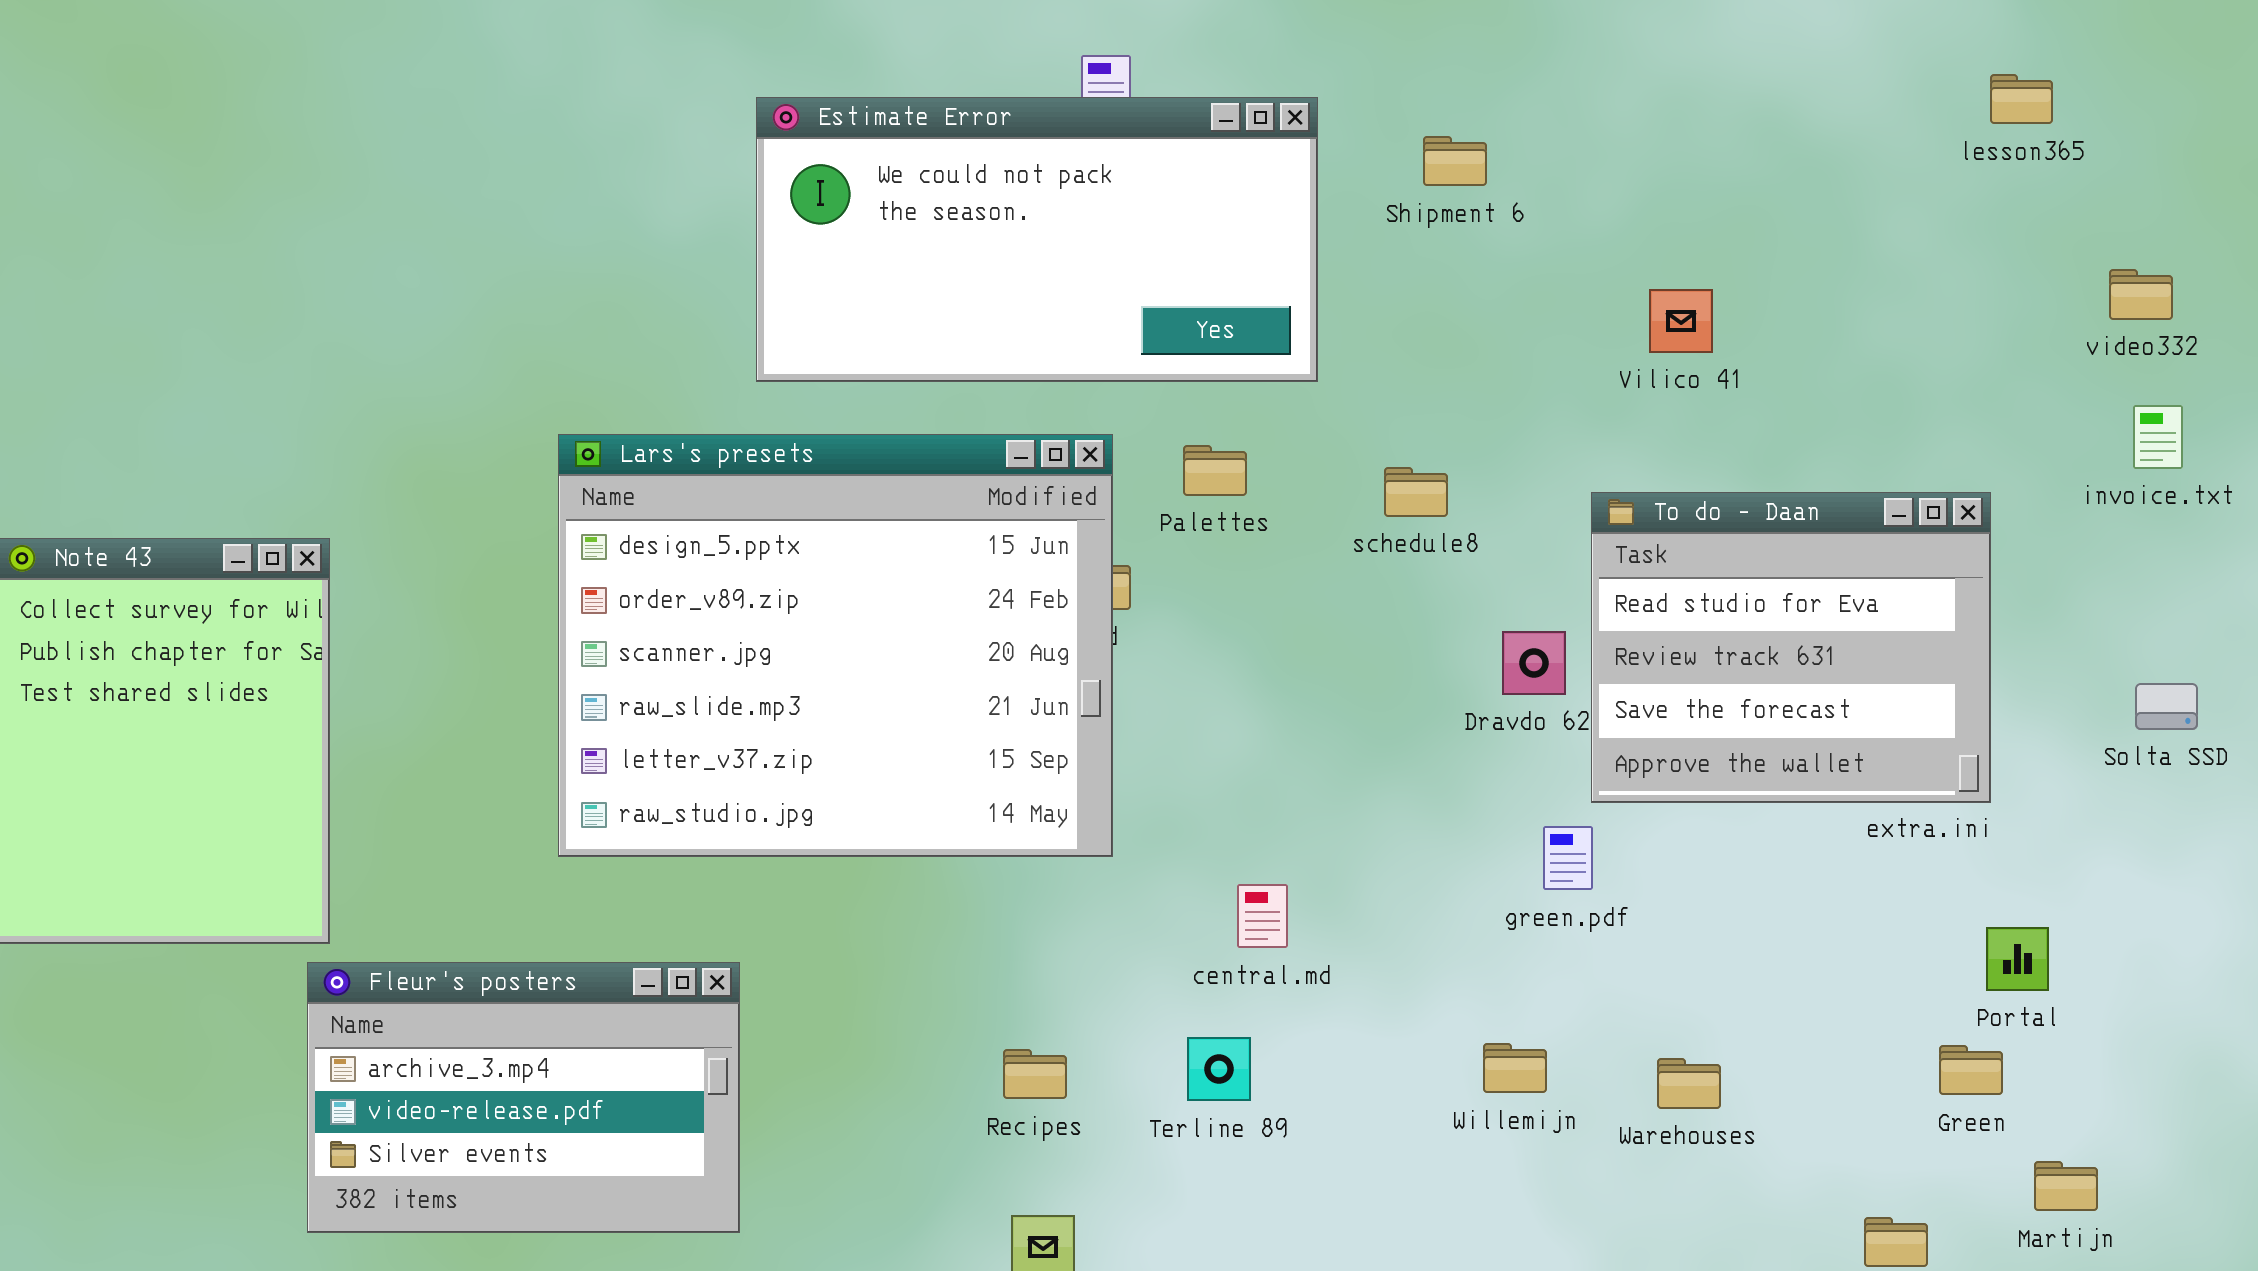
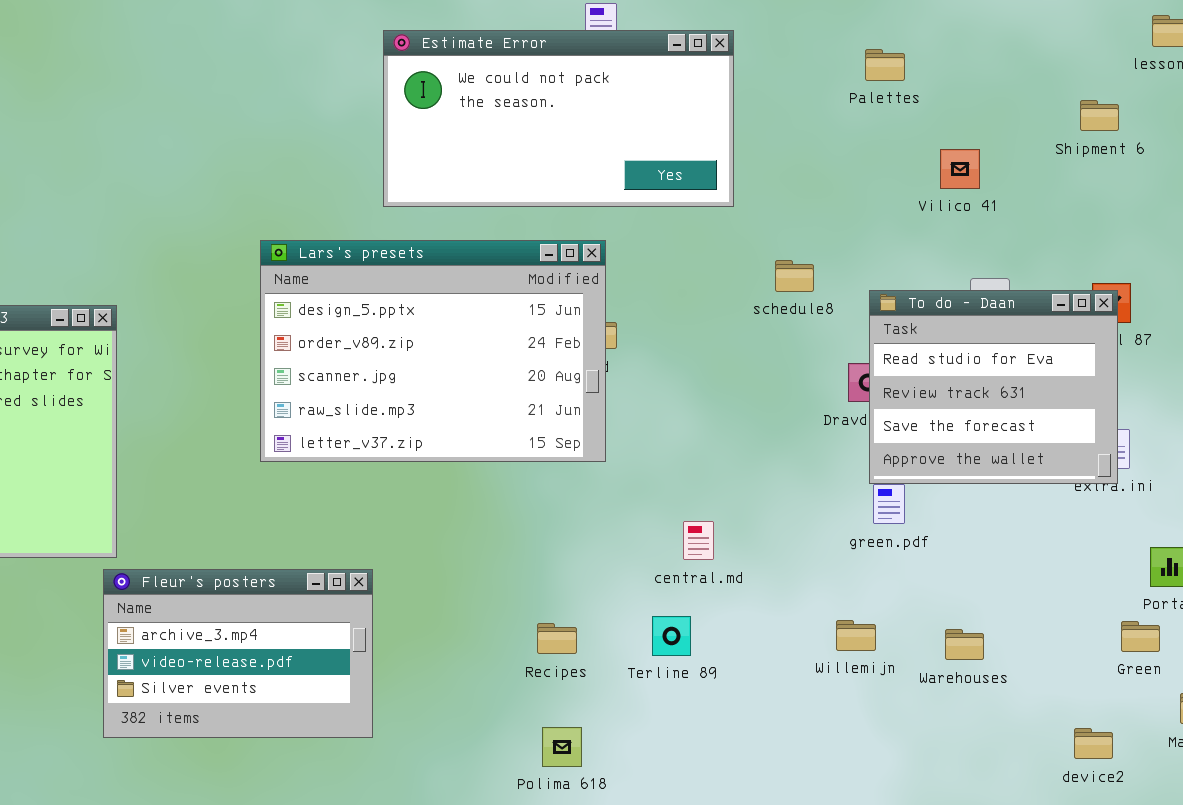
Shipment 6: [1423,136,1487,186] -> [1080,100,1119,131], moved
Lars's presets: [558,434,1113,857] -> [260,240,606,462], resized
Palettes: [1183,445,1247,496] -> [865,49,905,81], moved
To do - Daan: [1591,492,1991,803] -> [869,290,1118,484], moved

